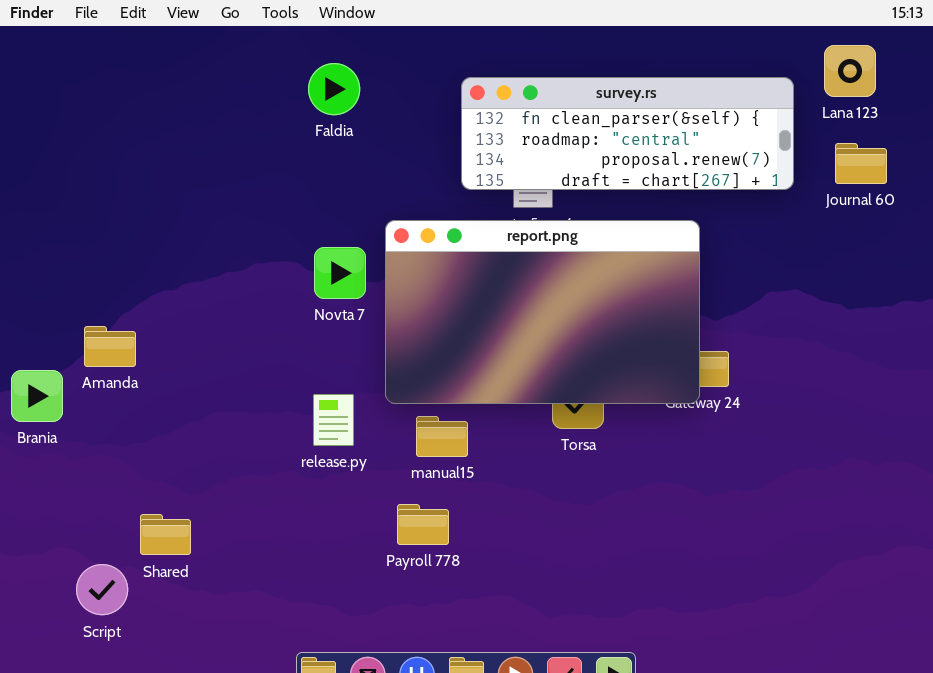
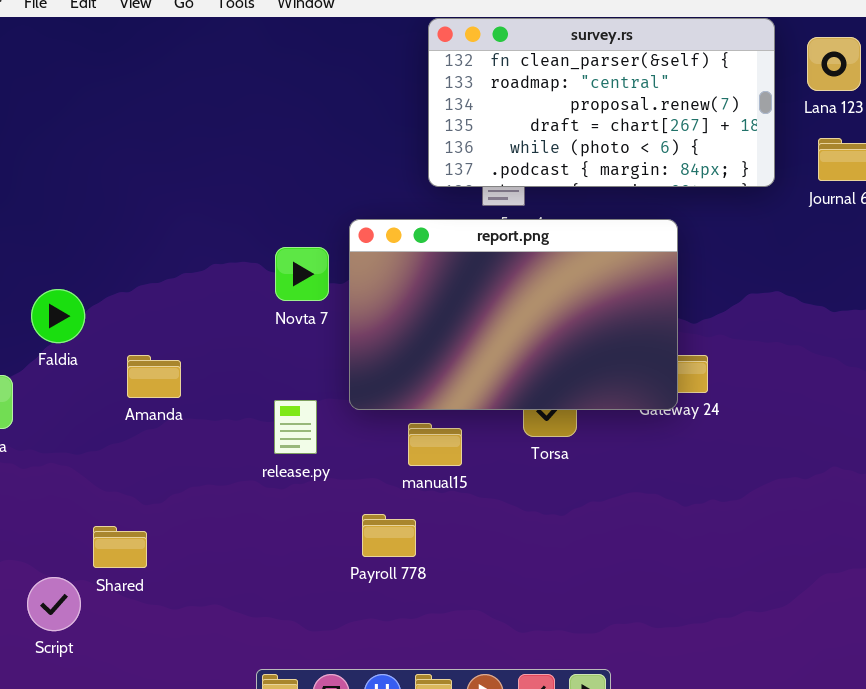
Faldia: [308,63,360,115] -> [31,289,85,343], moved
survey.rs: [461,77,794,190] -> [428,18,775,187], resized
Amanda: [84,326,136,367] -> [127,355,181,398], moved
manual15: [416,416,468,457] -> [408,423,462,466], moved

